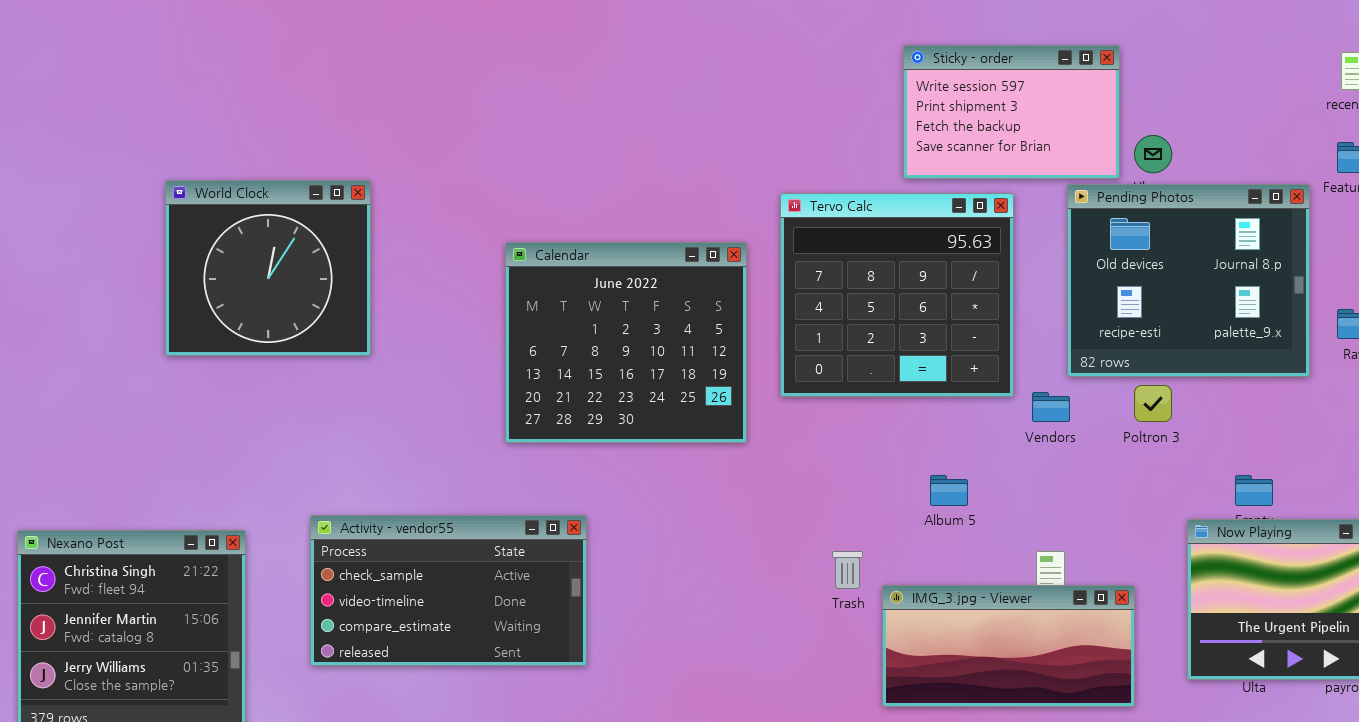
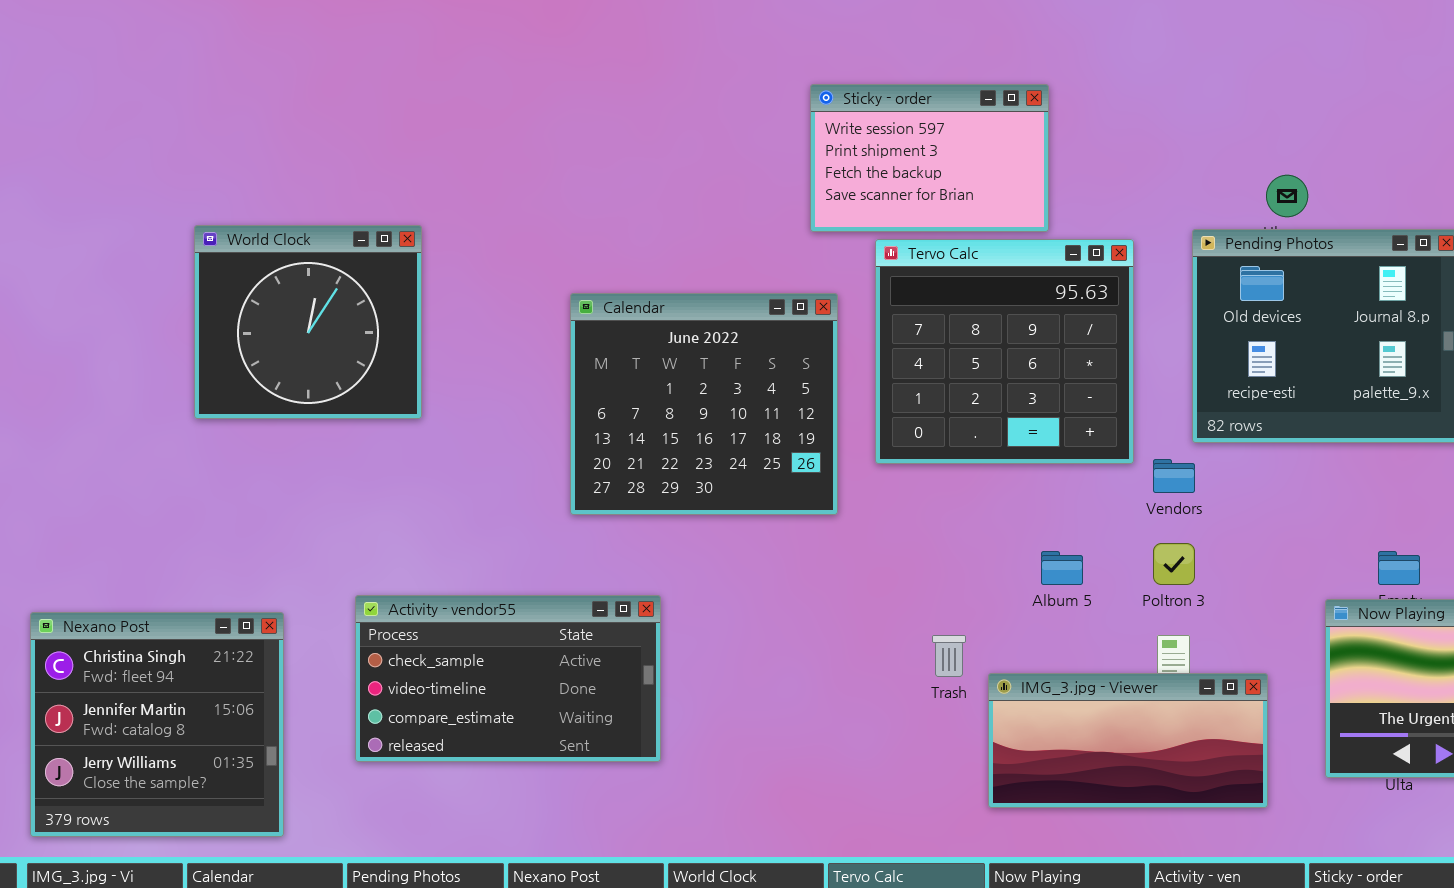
Sticky - order: [903,45,1120,179] -> [810,84,1049,232], moved
Poltron 3: [1134,385,1172,422] -> [1153,543,1195,585], moved

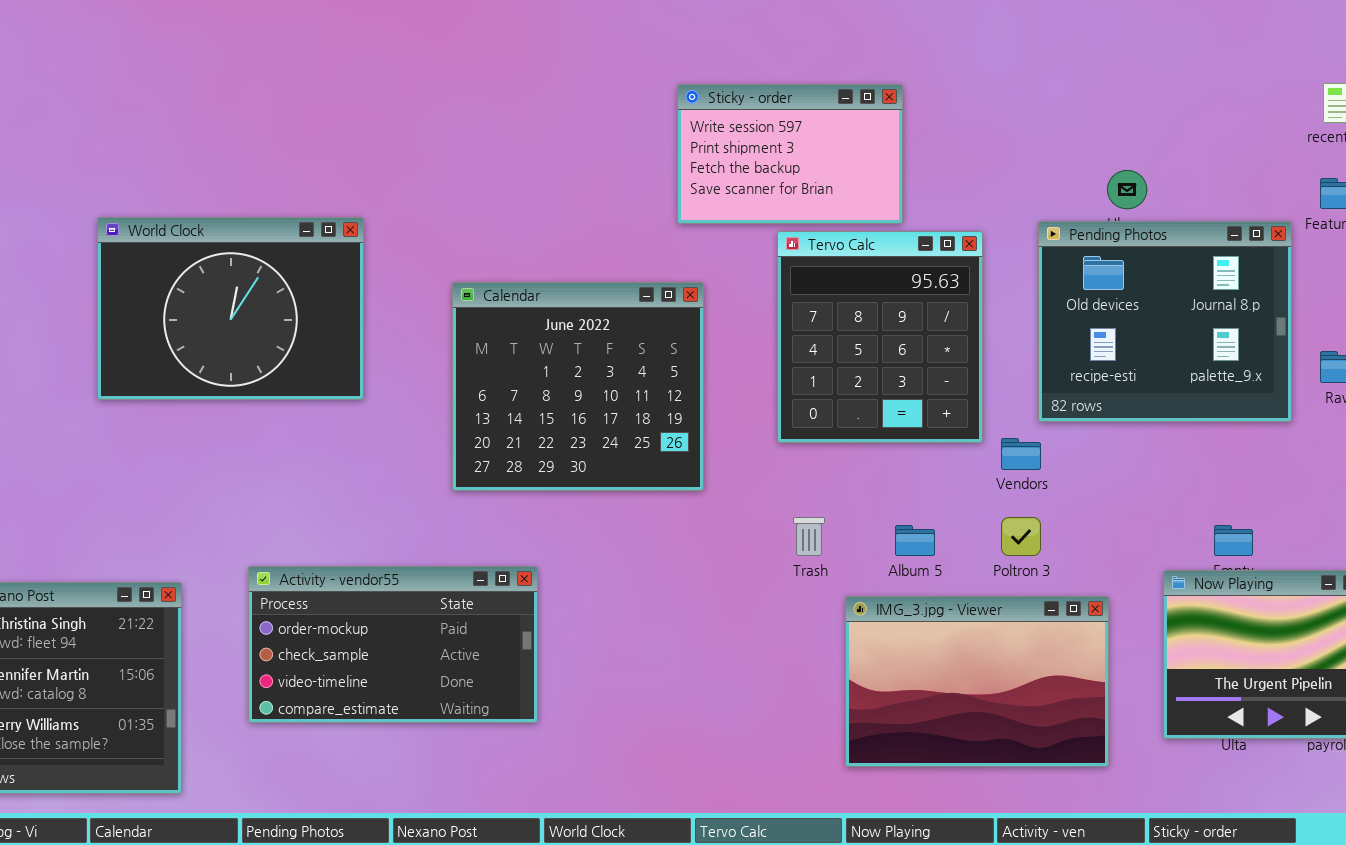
World Clock: [194,225,422,419] -> [97,217,364,400], resized
Tervo Calc: [875,239,1134,464] -> [777,231,983,443], resized
Activity - vendor55: [355,595,661,762] -> [248,566,538,723], scrolled up 1 row
Trash: [932,635,966,677] -> [793,517,825,556], moved
IMG_3.jpg - Viewer: [988,673,1268,808] -> [845,596,1109,767], resized

